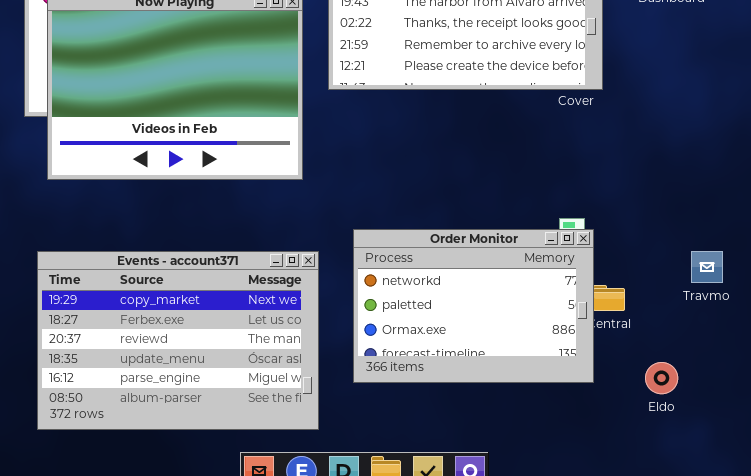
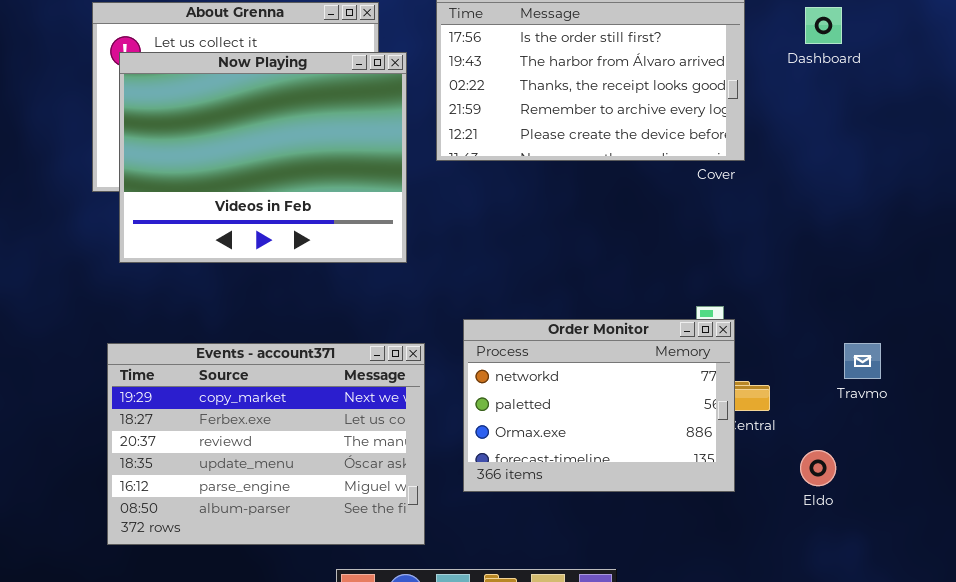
Eldo: [645,362,678,394] -> [800,450,836,486], moved

